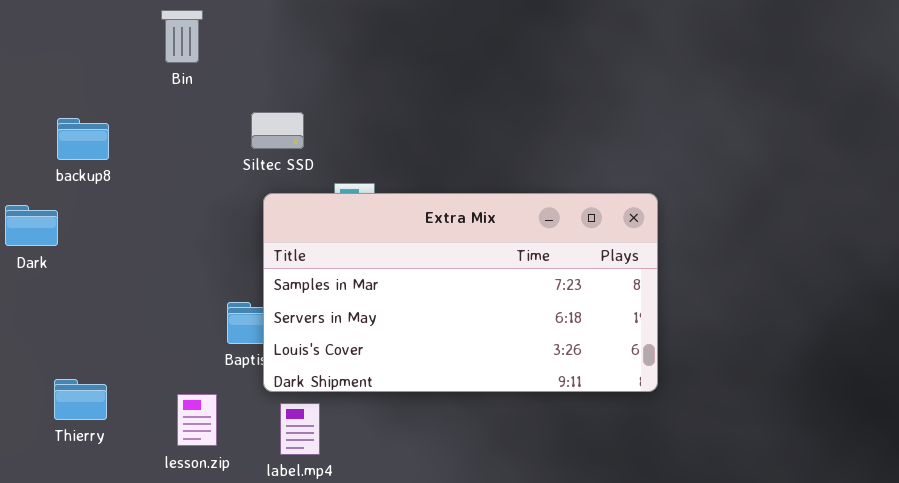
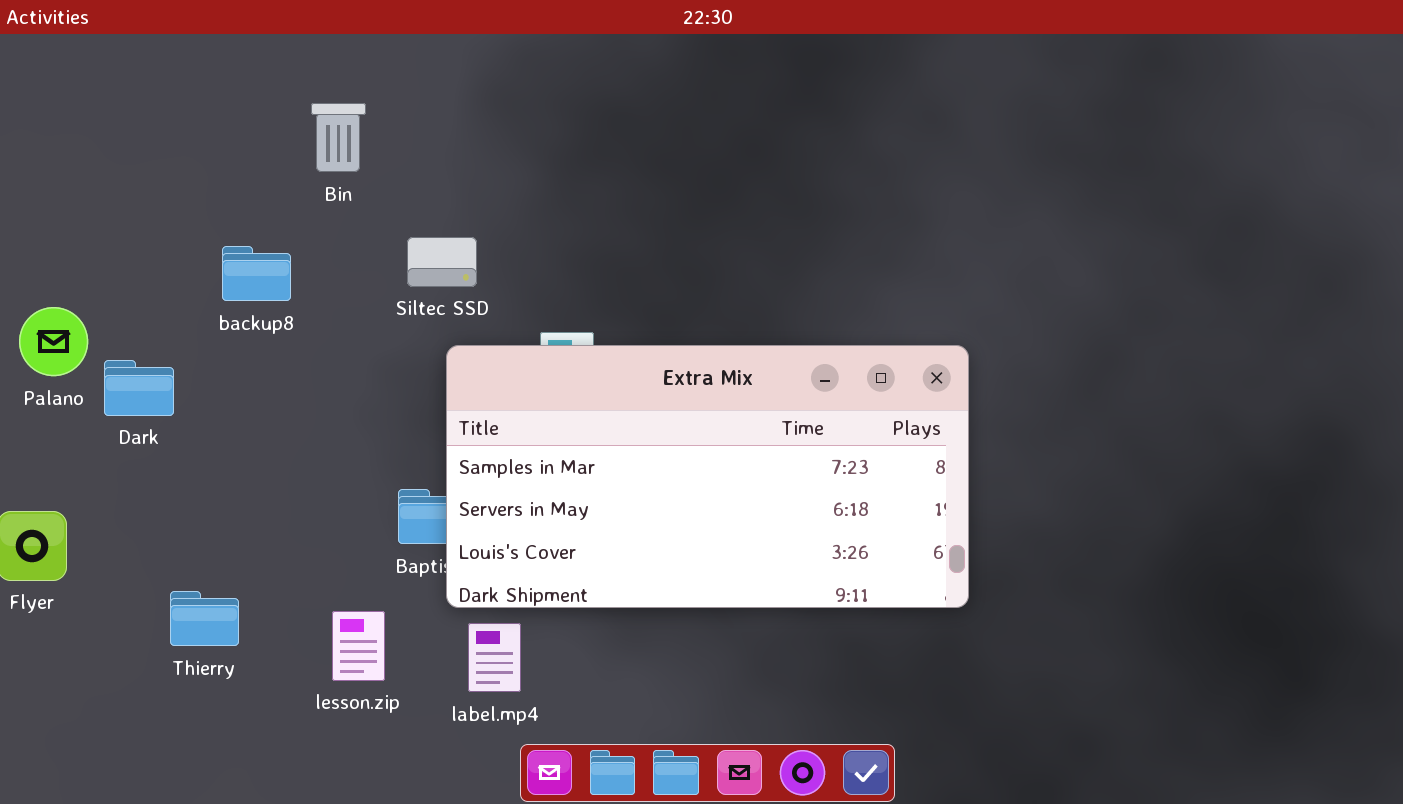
Siltec SSD: [251,112,304,149] -> [407,237,477,287], moved
backup8: [57,118,109,160] -> [222,246,291,301], moved

